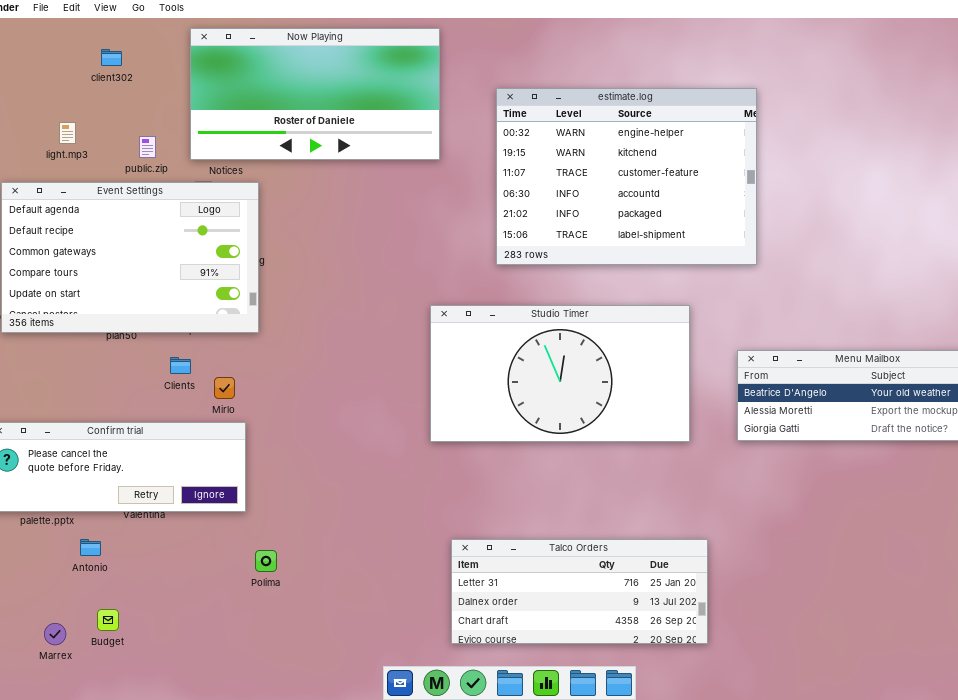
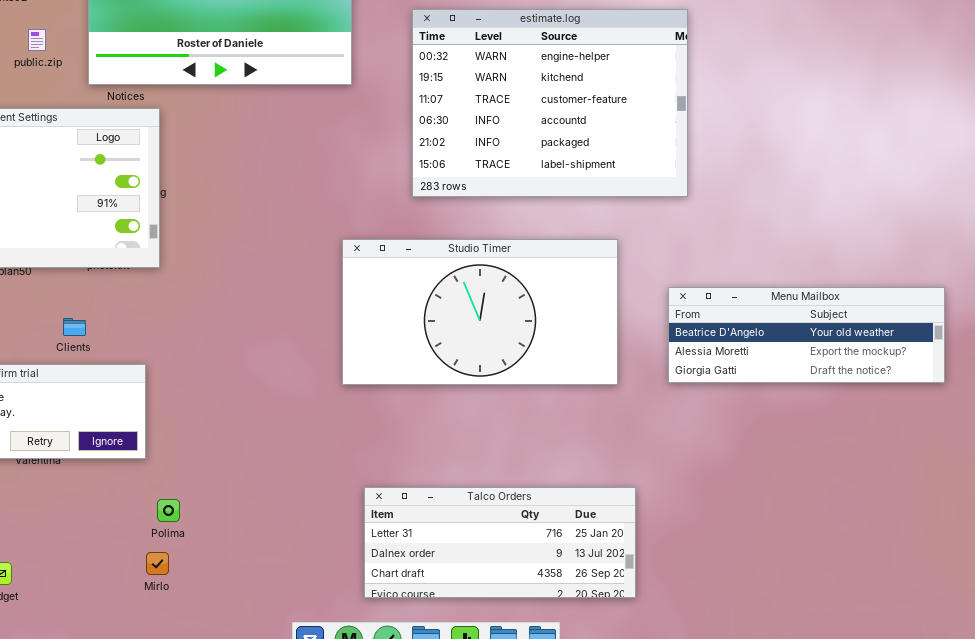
public.zip: [139,136,156,158] -> [28,29,46,51], moved
Clients: [170,357,191,374] -> [63,318,86,336], moved
Mirlo: [214,377,235,399] -> [146,552,169,575], moved

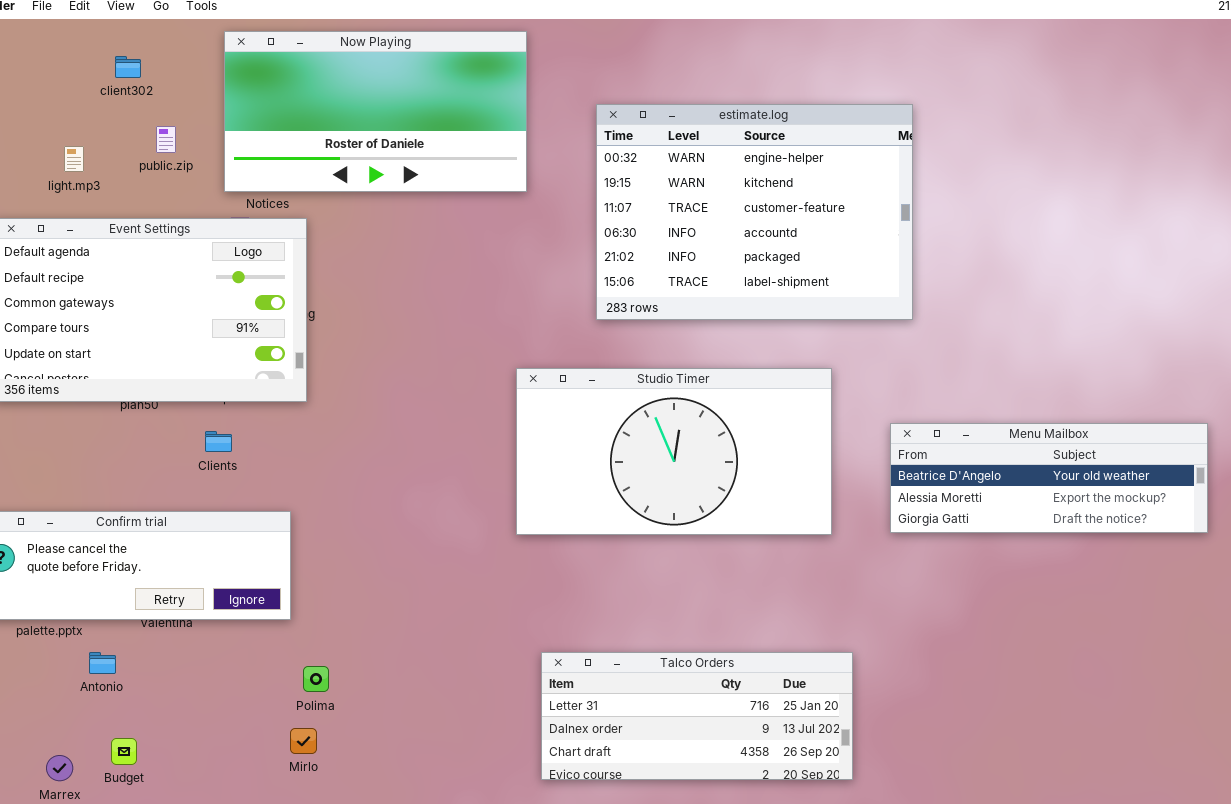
Clients: [63,318,86,336] -> [205,431,232,452], moved

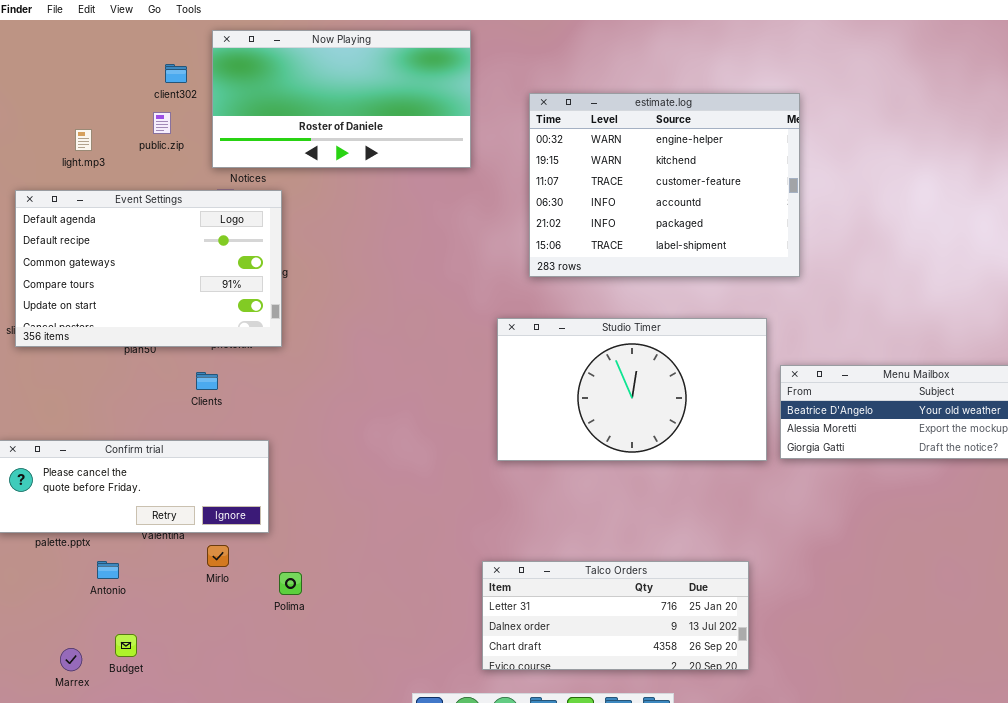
client302: [115,56,141,78] -> [165,64,187,83], moved
Studio Timer: [516,368,832,535] -> [497,318,767,461], moved
Mirlo: [290,728,317,754] -> [207,545,229,567], moved

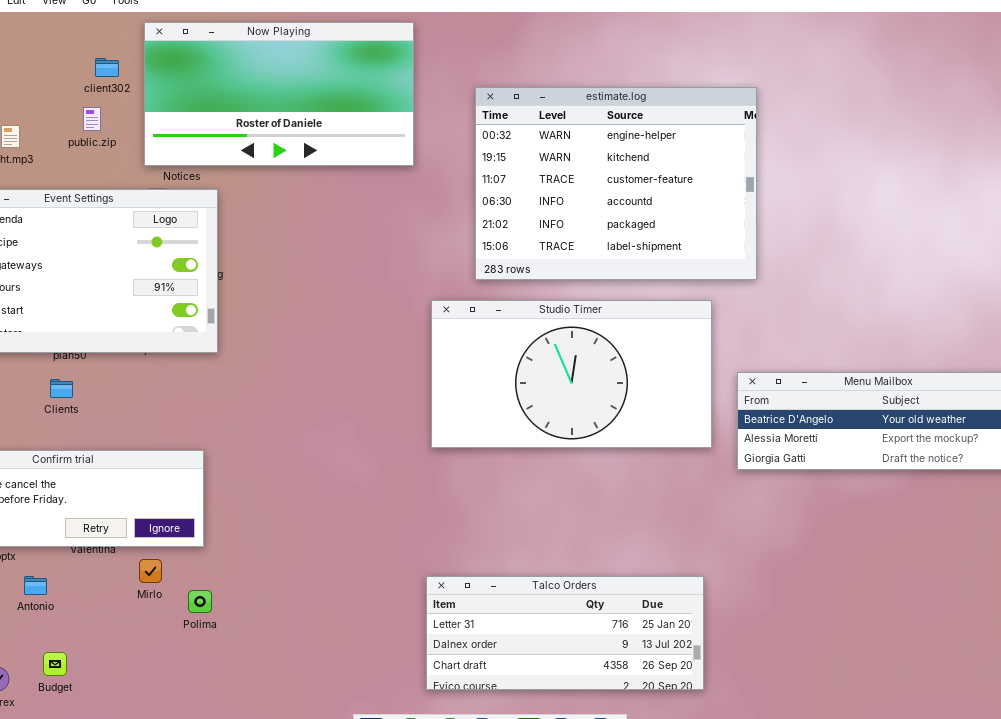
Studio Timer: [497,318,767,461] -> [431,300,712,448], moved
Clients: [196,372,218,390] -> [50,379,73,398], moved
Polima: [279,572,302,595] -> [188,590,212,613], moved

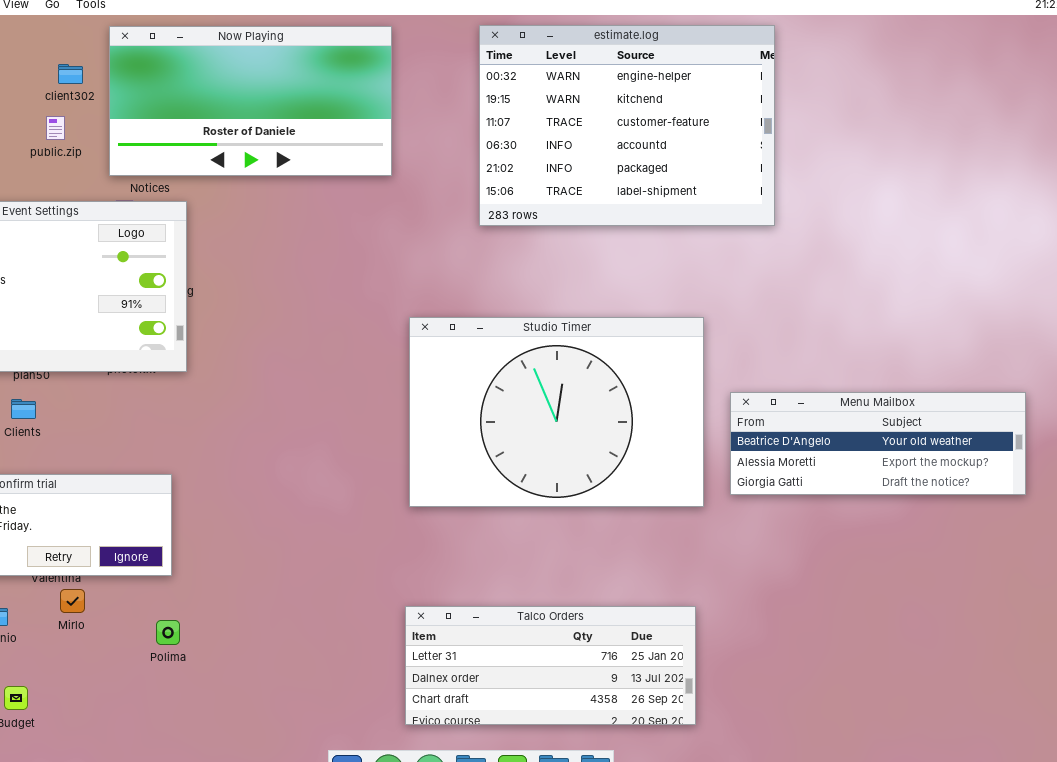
estimate.log: [475,87,757,280] -> [479,25,775,226], moved
Studio Timer: [431,300,712,448] -> [409,317,704,507], resized
Mirlo: [139,559,162,583] -> [60,589,85,613], moved

